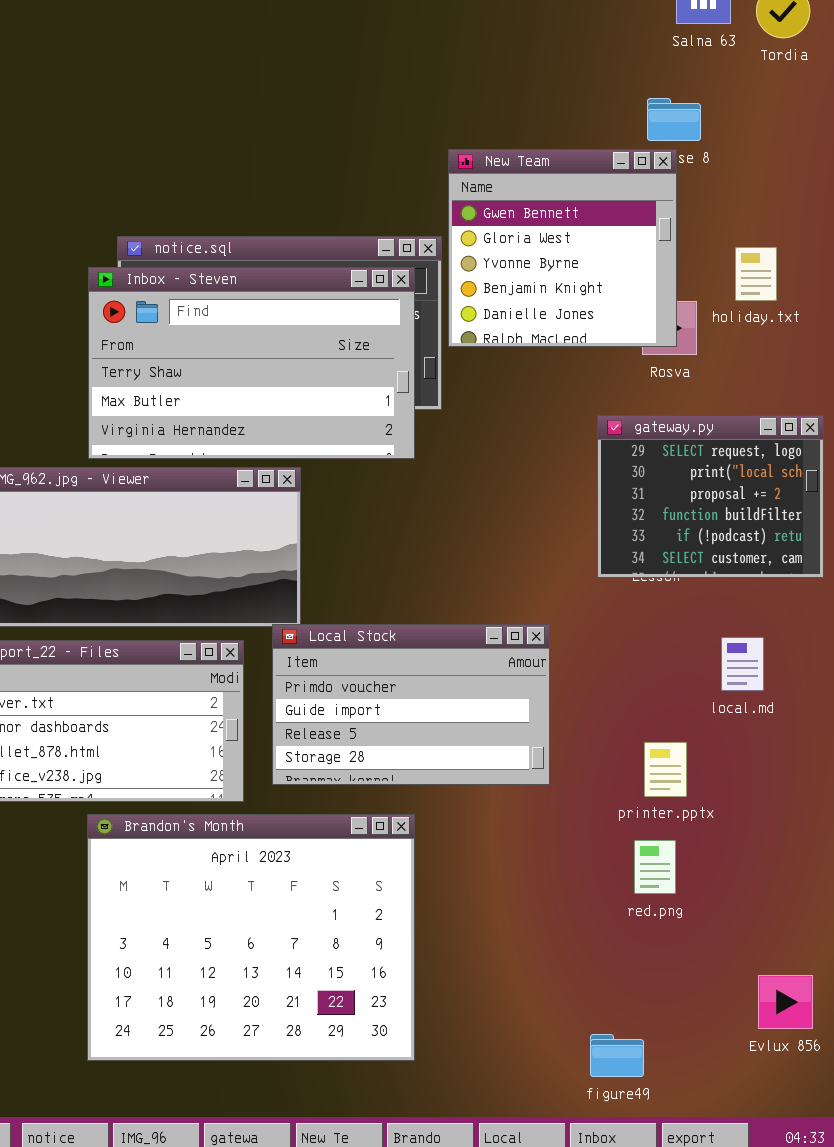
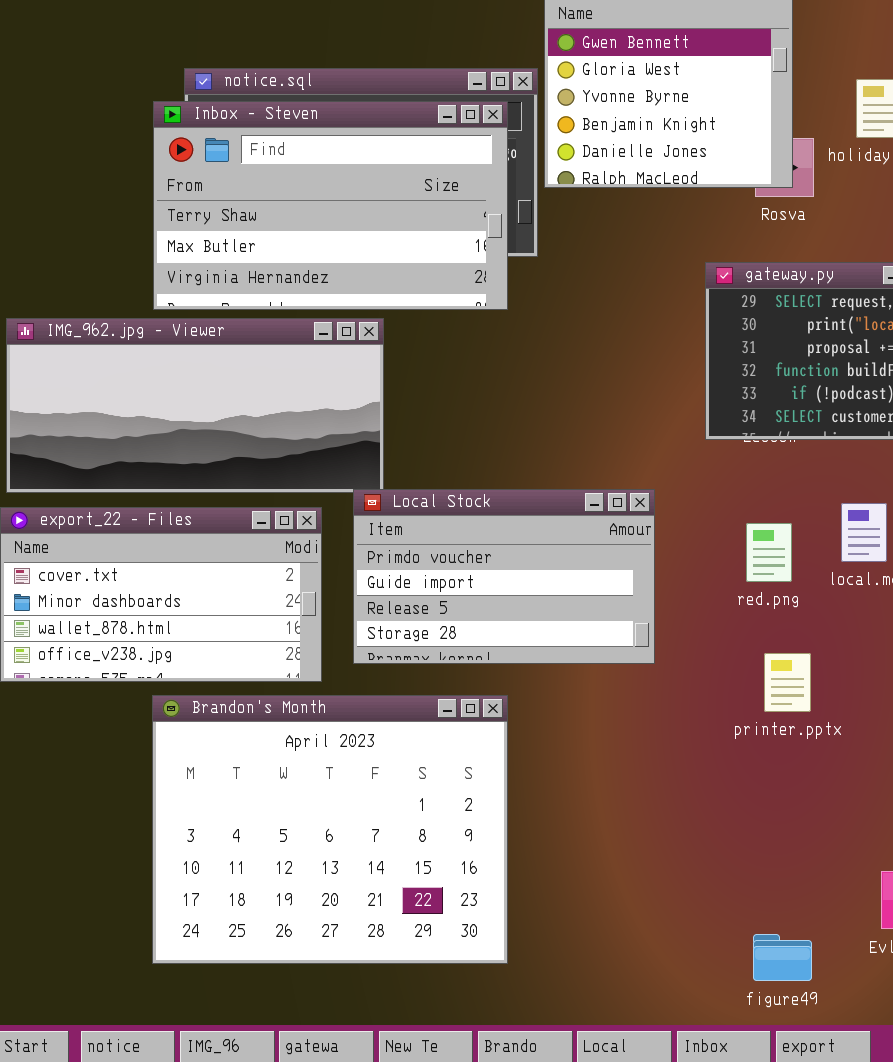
printer.pptx: [644,742,687,797] -> [764,653,811,712], moved
red.png: [634,840,676,894] -> [746,523,792,582], moved
figure49: [590,1034,644,1077] -> [753,934,812,981], moved

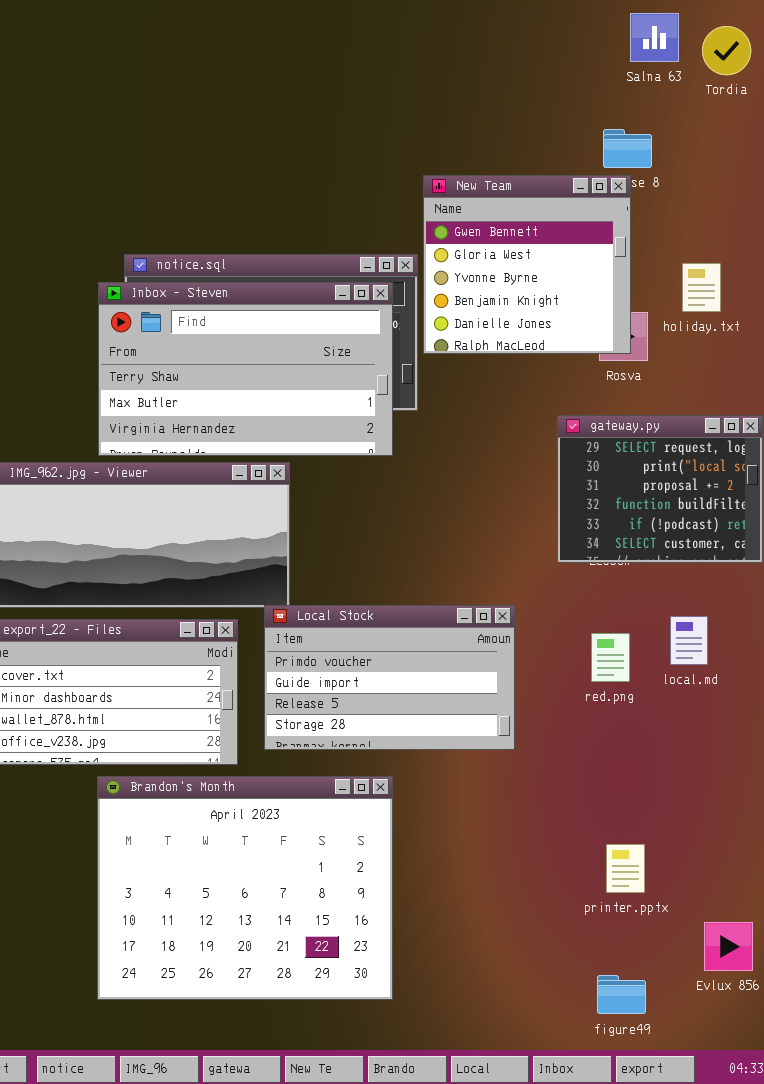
printer.pptx: [764,653,811,712] -> [606,844,645,893], moved

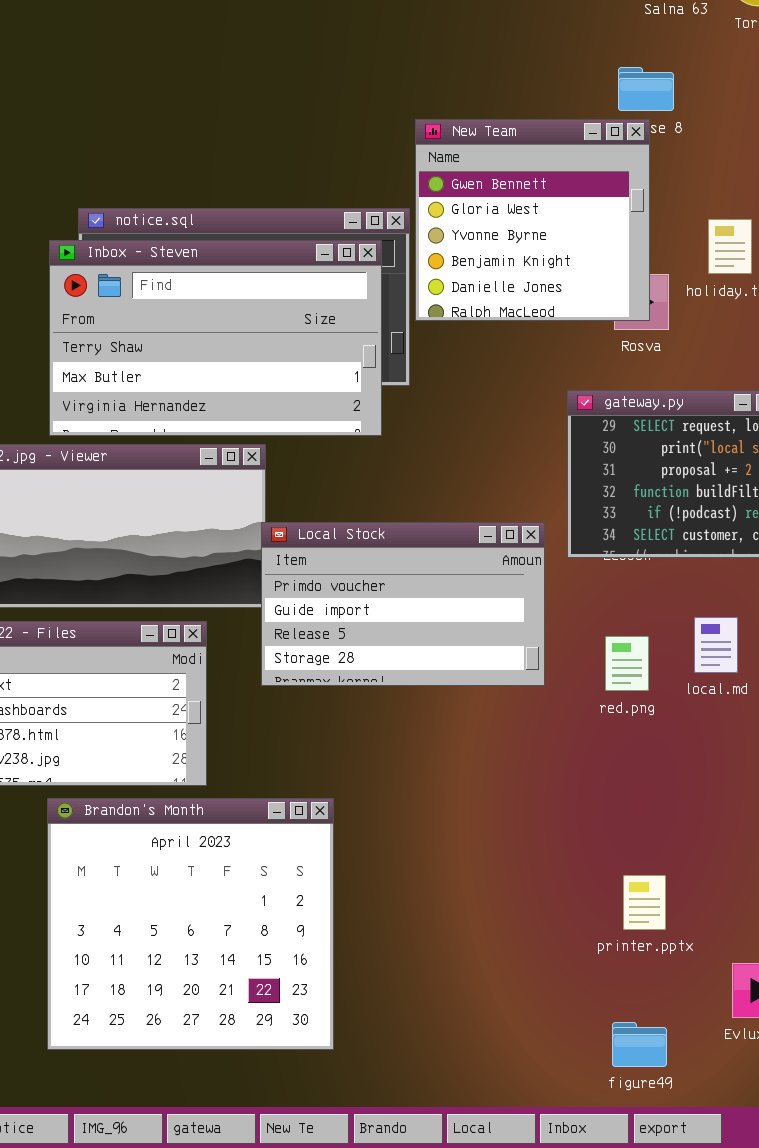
Local Stock: [264,605,515,750] -> [261,522,545,686], moved
Brandon's Month: [97,776,393,1000] -> [47,798,334,1050], resized

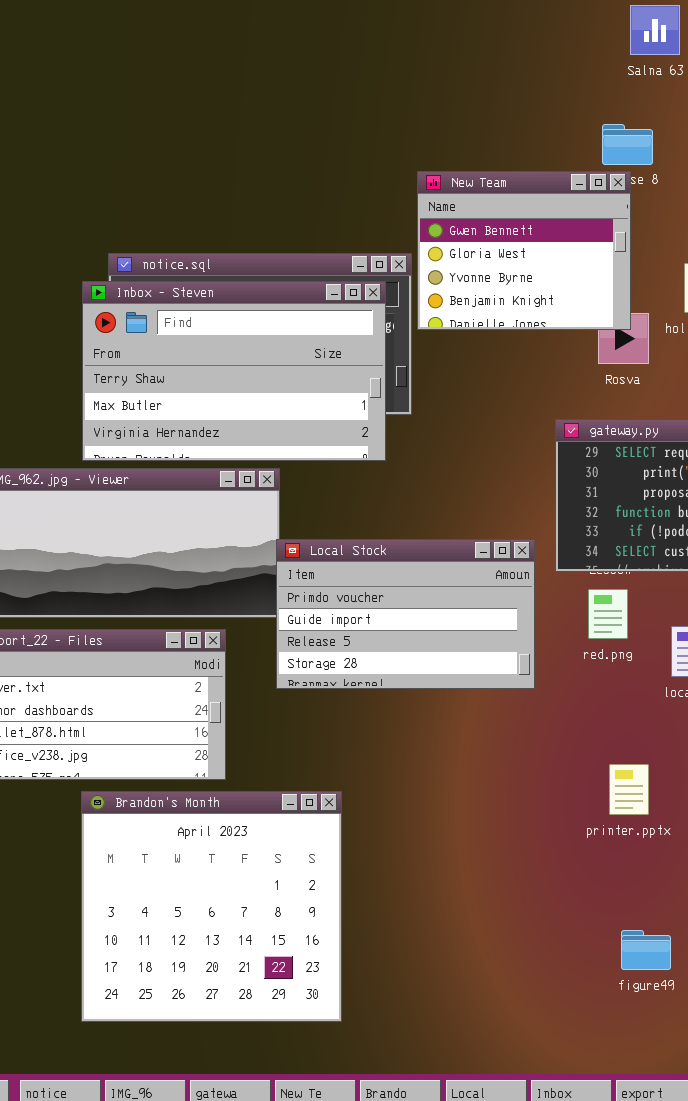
New Team: [415,119,650,321] -> [417,171,631,330], resized
red.png: [605,636,649,691] -> [588,589,628,639], moved
printer.pptx: [623,875,666,930] -> [609,764,649,815], moved
figure49: [612,1022,667,1067] -> [621,930,671,970], moved

